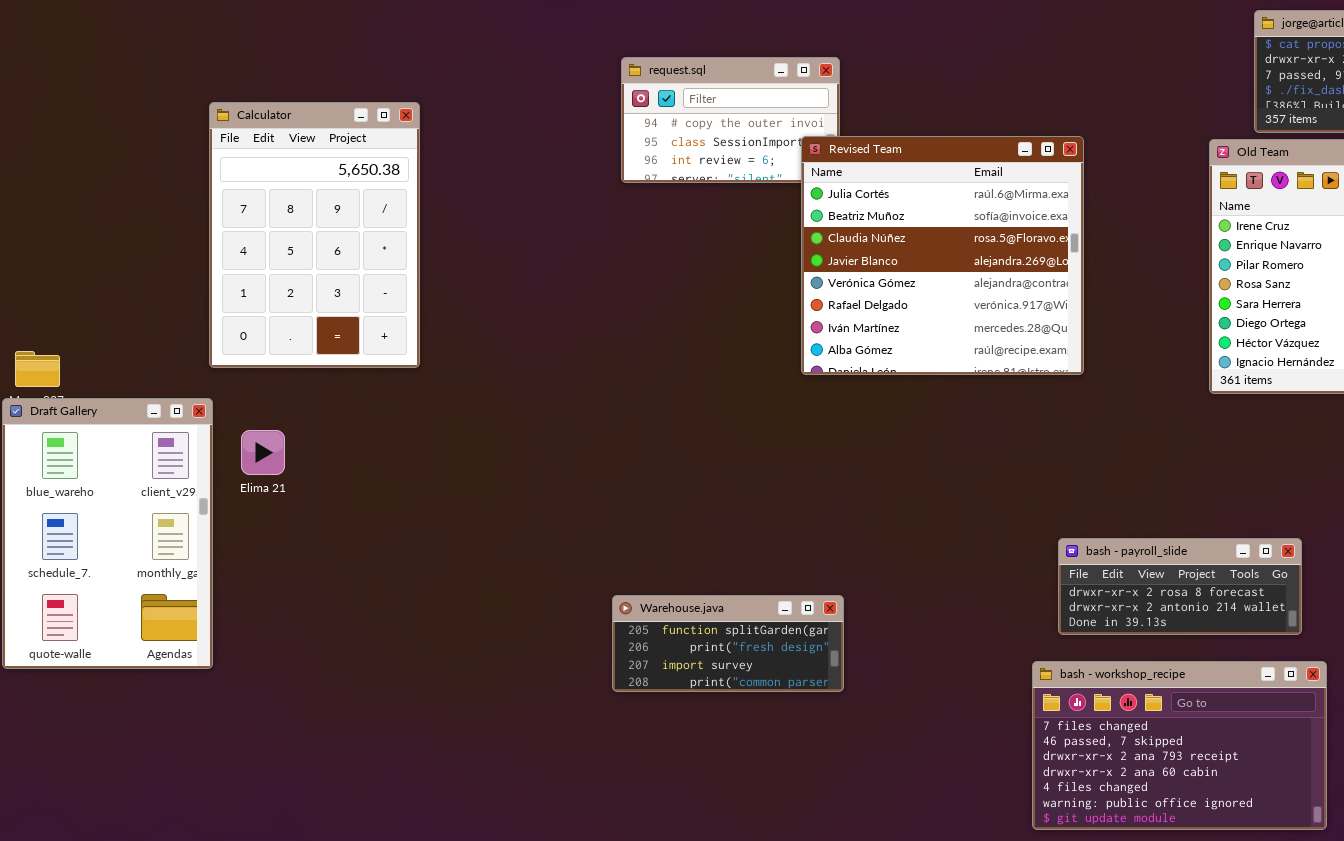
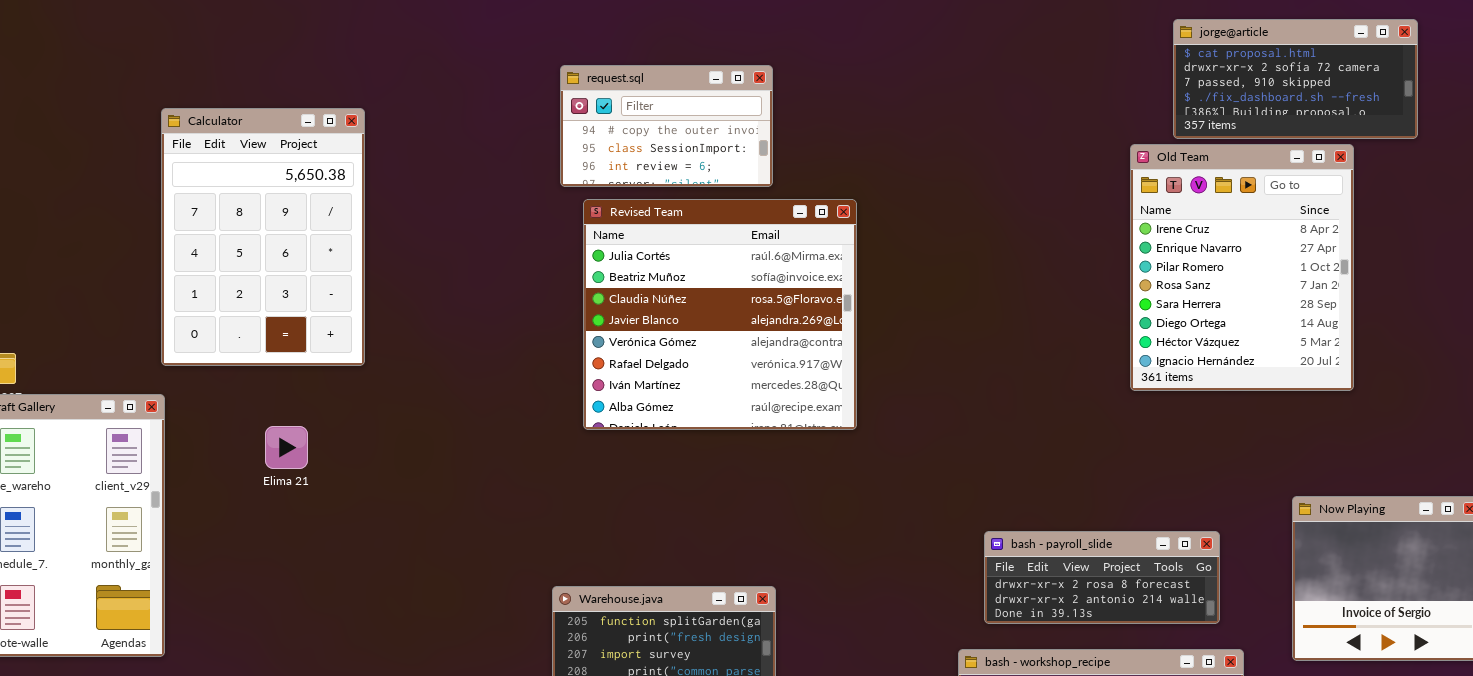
Revised Team: [801,136,1084,375] -> [583,199,857,430], moved
Elima 21: [241,430,285,475] -> [265,426,308,469], moved

